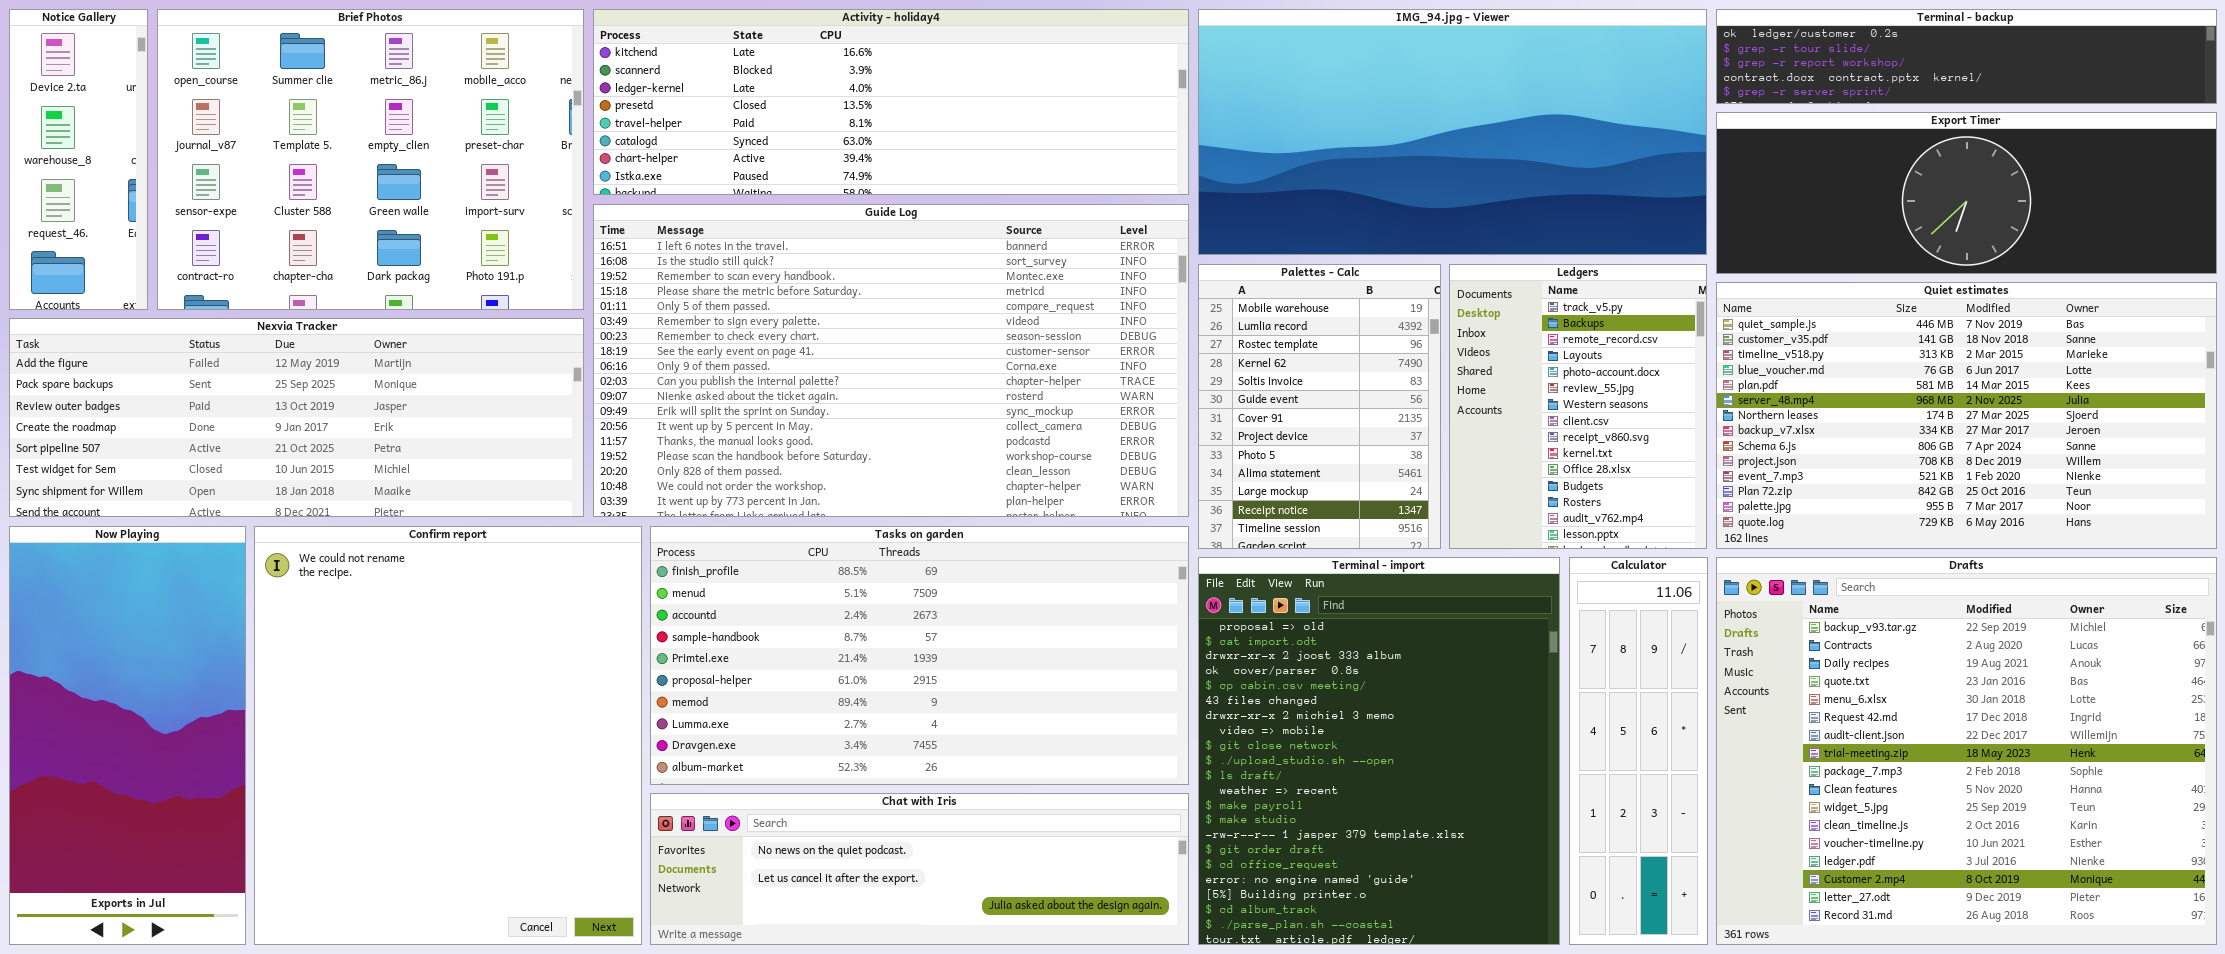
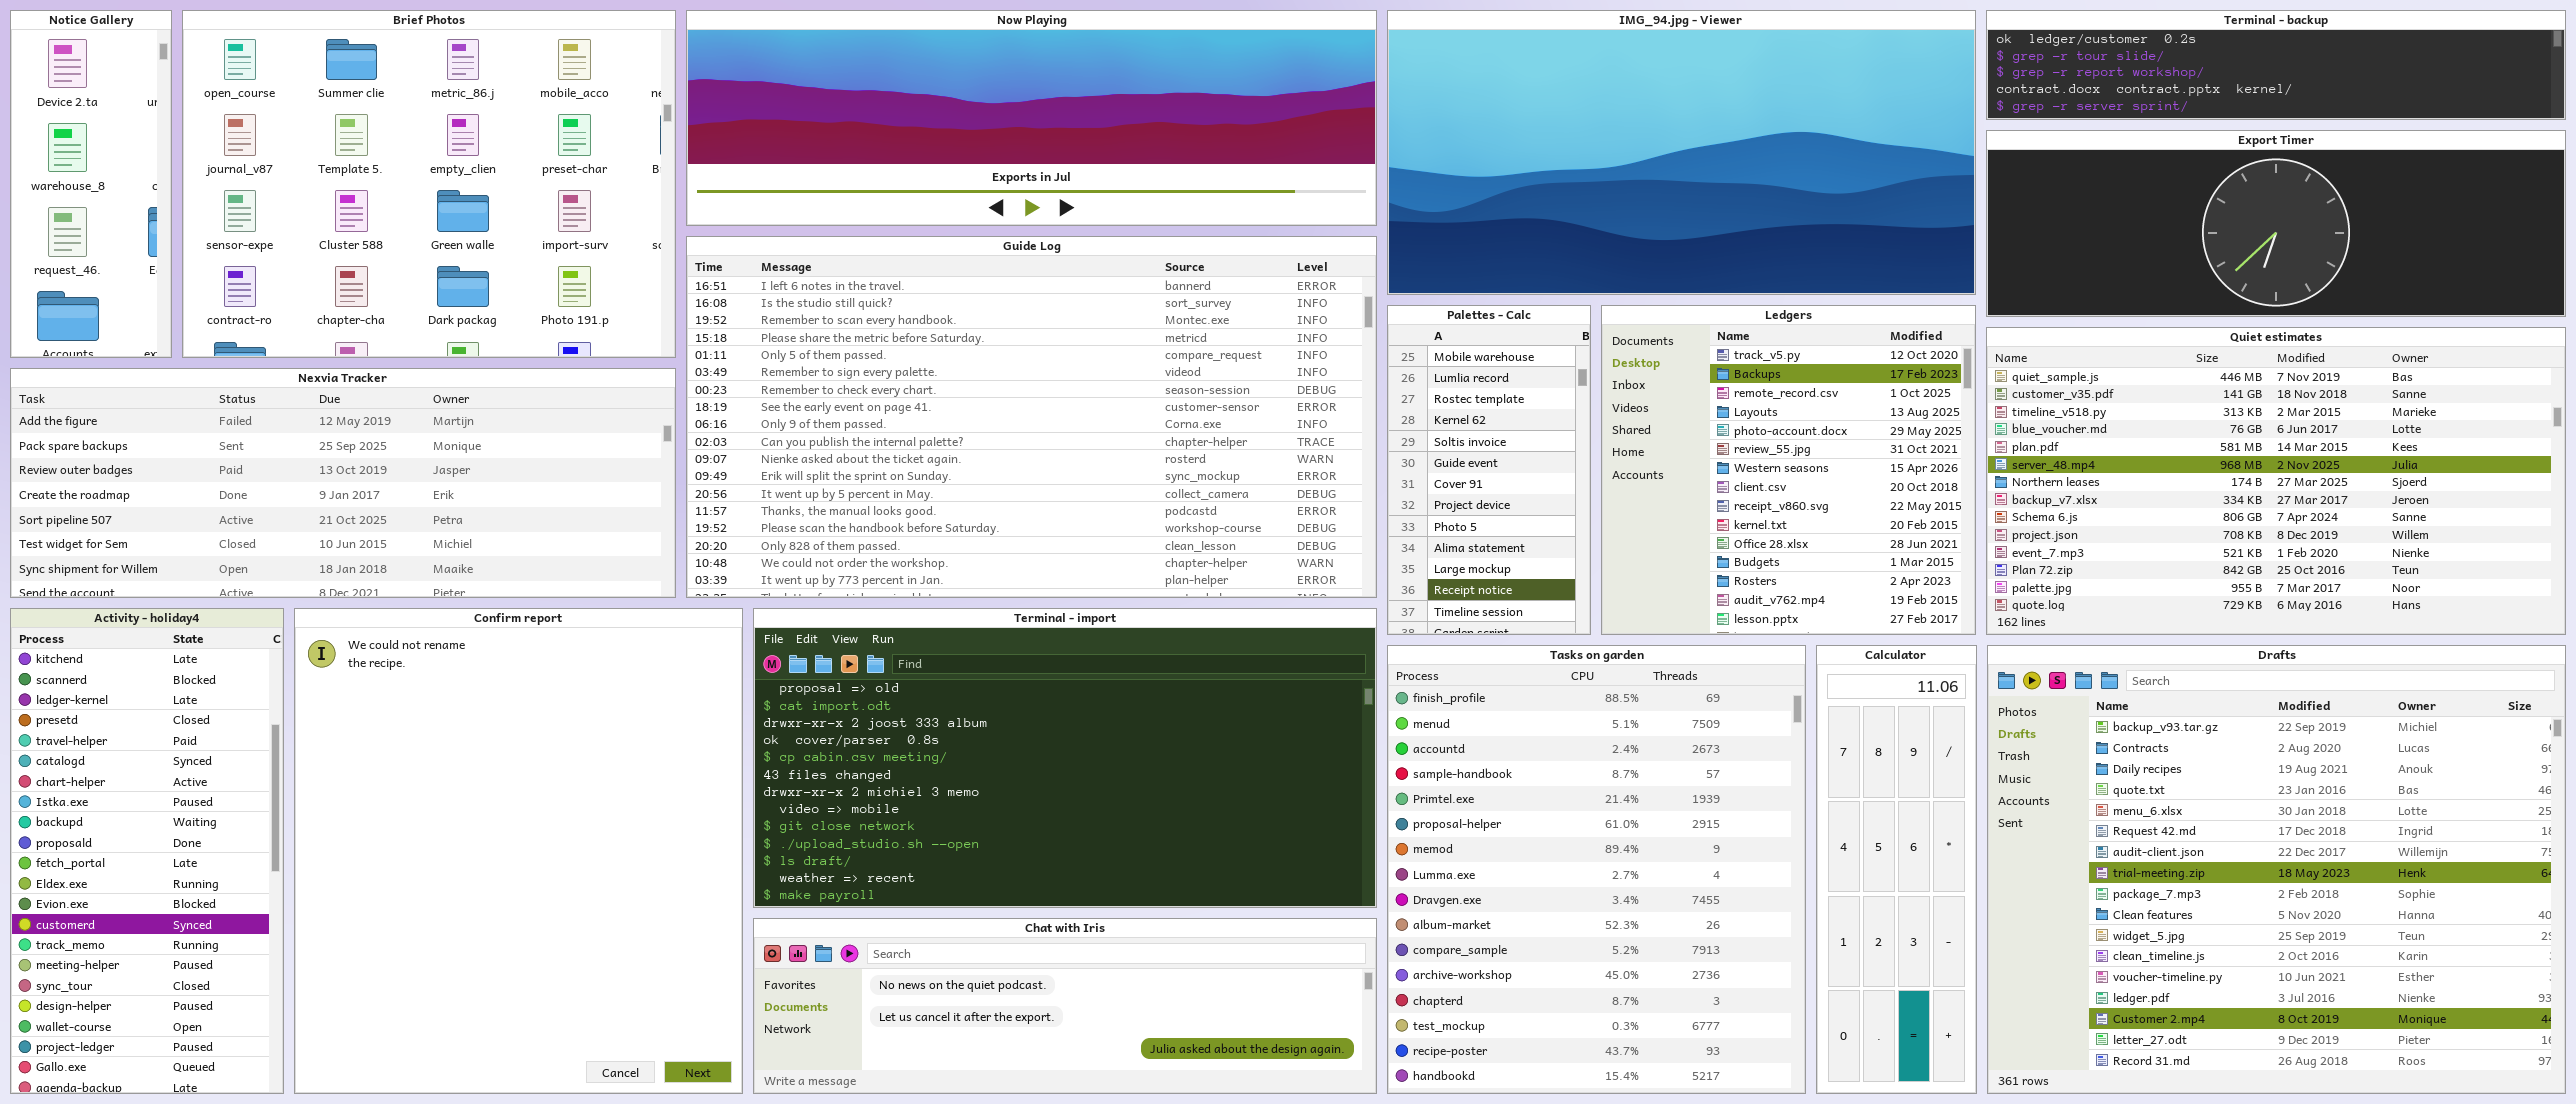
Activity - holiday4: [593,9,1189,195] -> [10,608,284,1094], moved, resized
Palettes - Calc: [1198,264,1441,549] -> [1387,305,1591,635], resized
Ledgers: [1449,264,1707,549] -> [1601,305,1976,635], resized
Now Playing: [9,526,246,945] -> [686,10,1377,226], moved, resized
Tasks on garden: [650,526,1189,785] -> [1387,645,1806,1094], moved, resized
Terminal - import: [1198,557,1560,945] -> [753,608,1377,908], moved, resized

